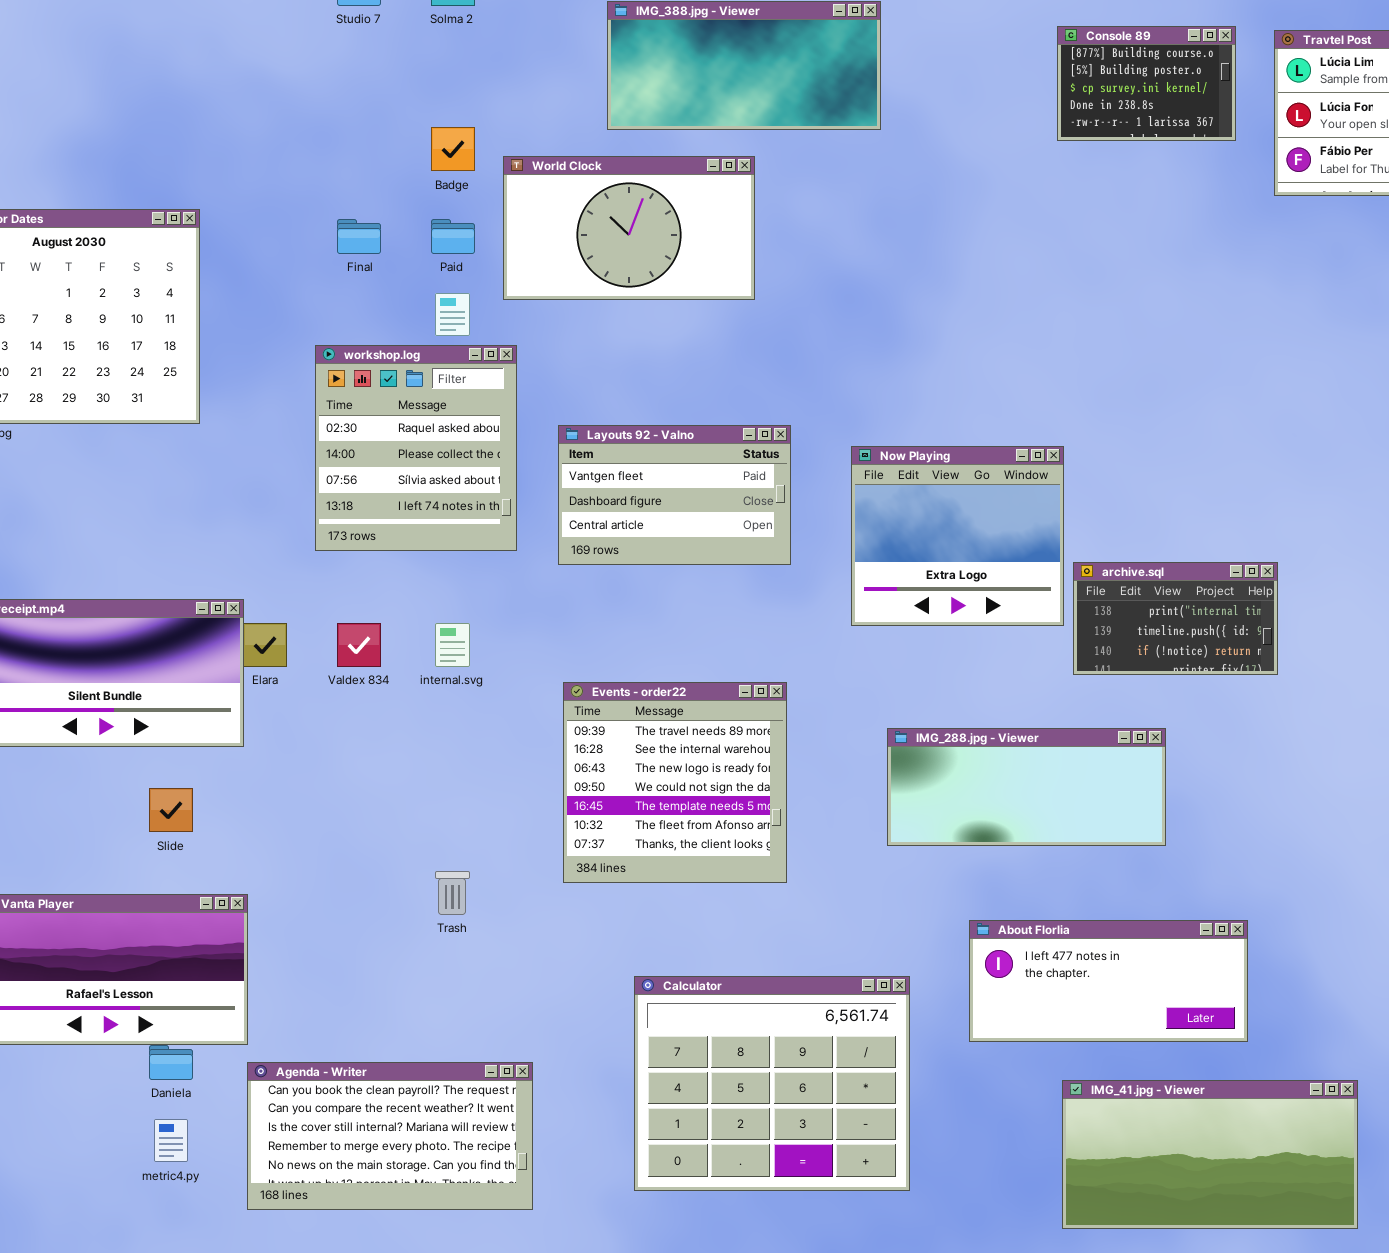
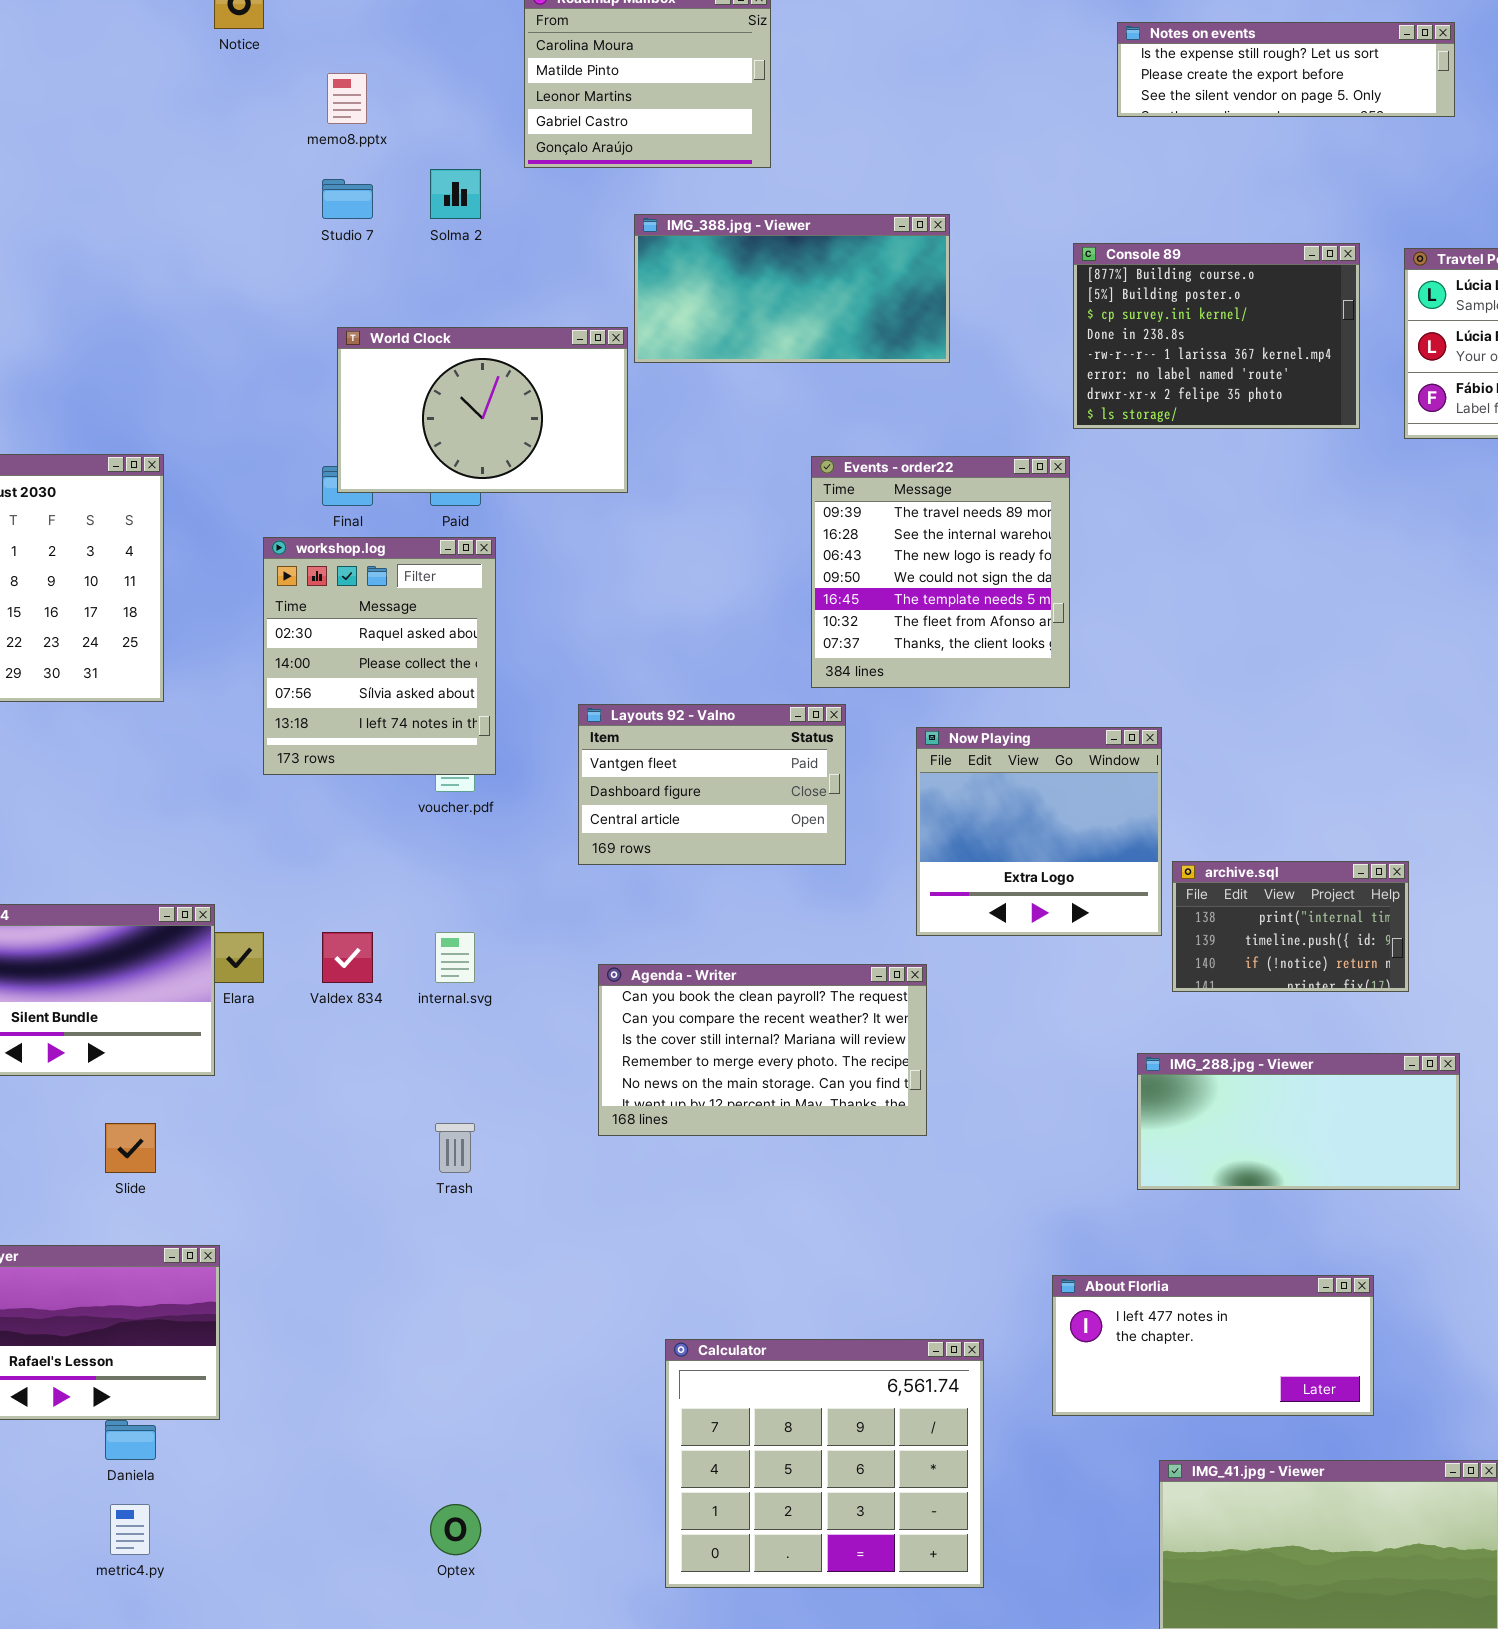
Console 89: [1057,26,1236,141] -> [1073,243,1360,429], resized
World Clock: [503,156,755,300] -> [337,327,628,493], moved
workshop.log: [315,345,517,551] -> [263,537,496,775], moved
Events - order22: [563,682,787,883] -> [811,456,1070,688], moved
IMG_288.jpg - Viewer: [887,728,1166,846] -> [1137,1053,1460,1190], moved
Trash: [435,871,470,915] -> [435,1123,475,1173], moved
Agenda - Writer: [247,1062,533,1210] -> [598,964,927,1136], moved

